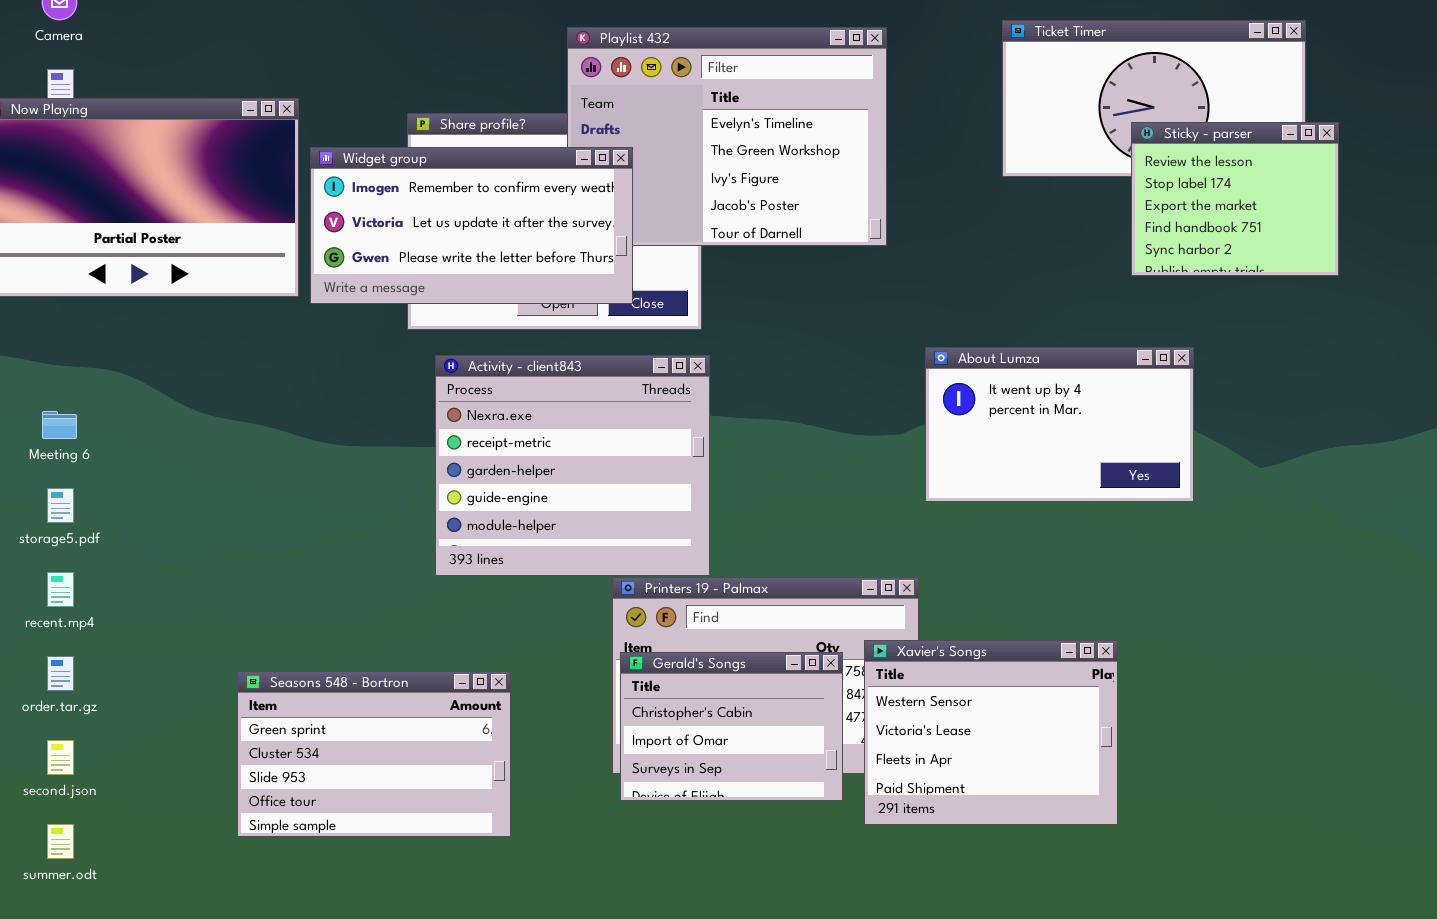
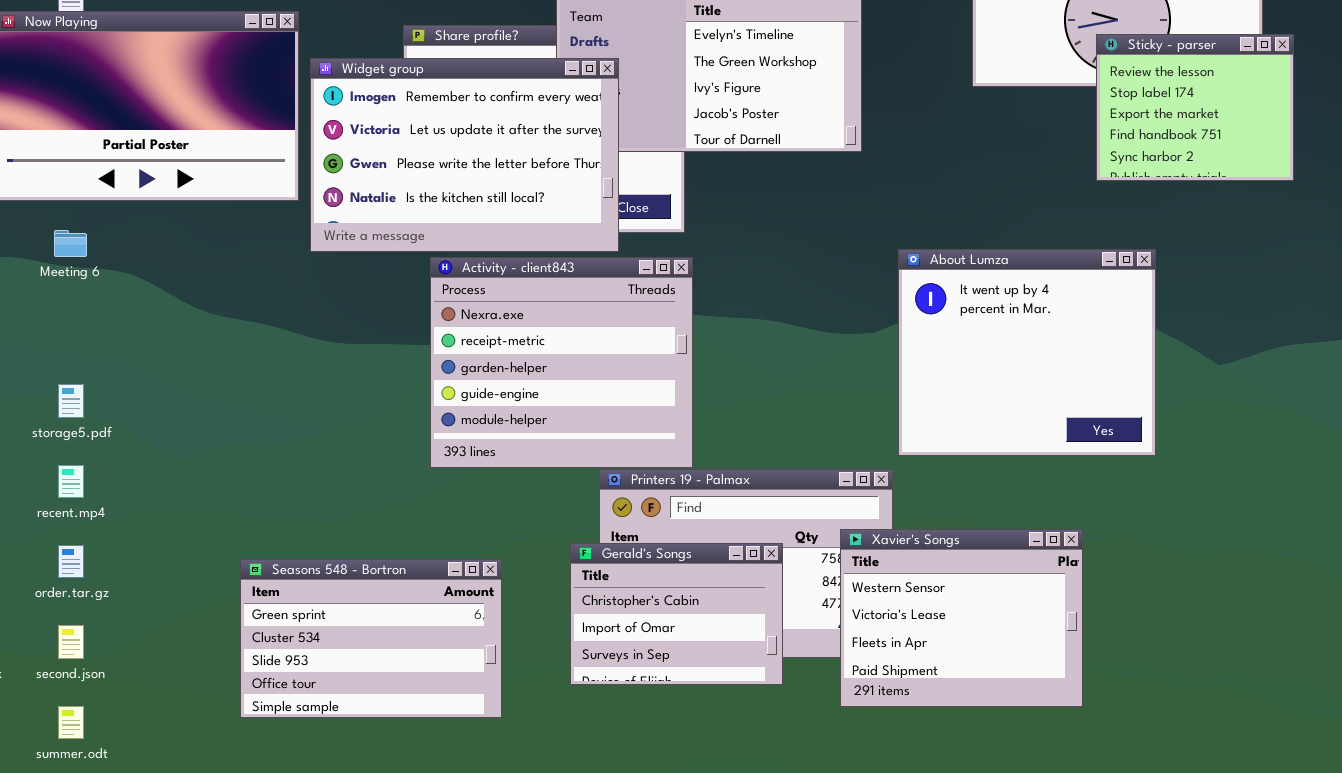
Widget group: [310,147,633,304] -> [310,58,619,252], resized
About Lumza: [925,347,1194,502] -> [898,249,1156,456], resized
Meeting 6: [42,411,77,439] -> [54,230,87,257], moved
Gerald's Songs: [620,652,843,801] -> [570,543,783,685], moved

